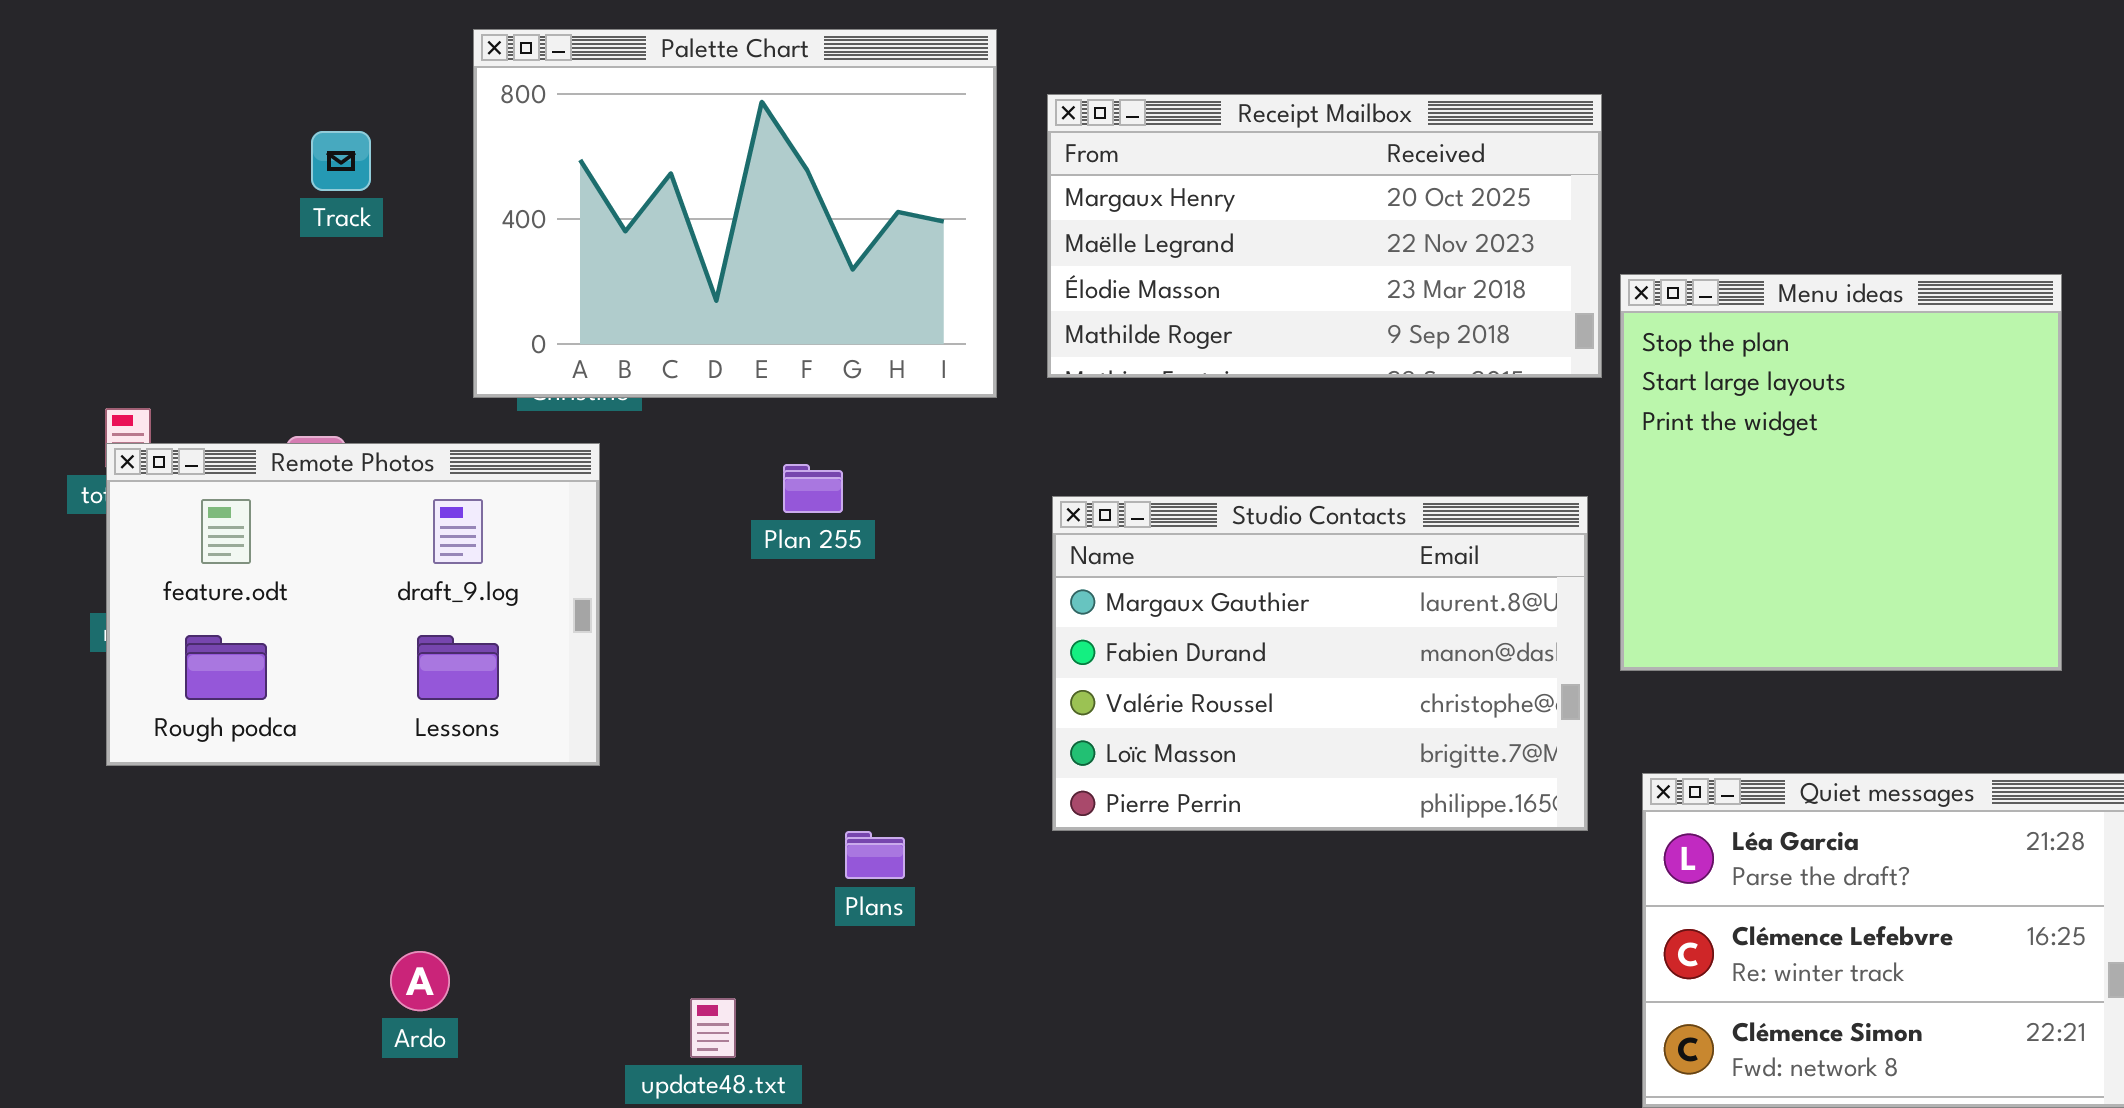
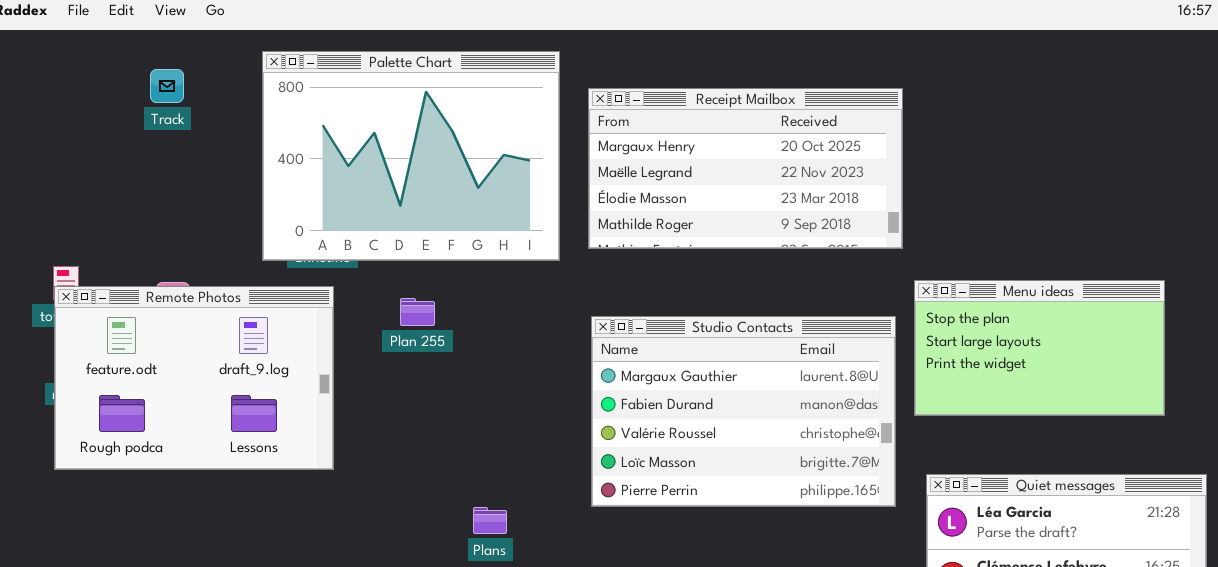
Track: [311,131,371,191] -> [150,69,184,103], moved
Menu ideas: [1620,274,2062,671] -> [914,280,1165,416], resized
Plan 255: [783,464,843,513] -> [400,298,435,326], moved

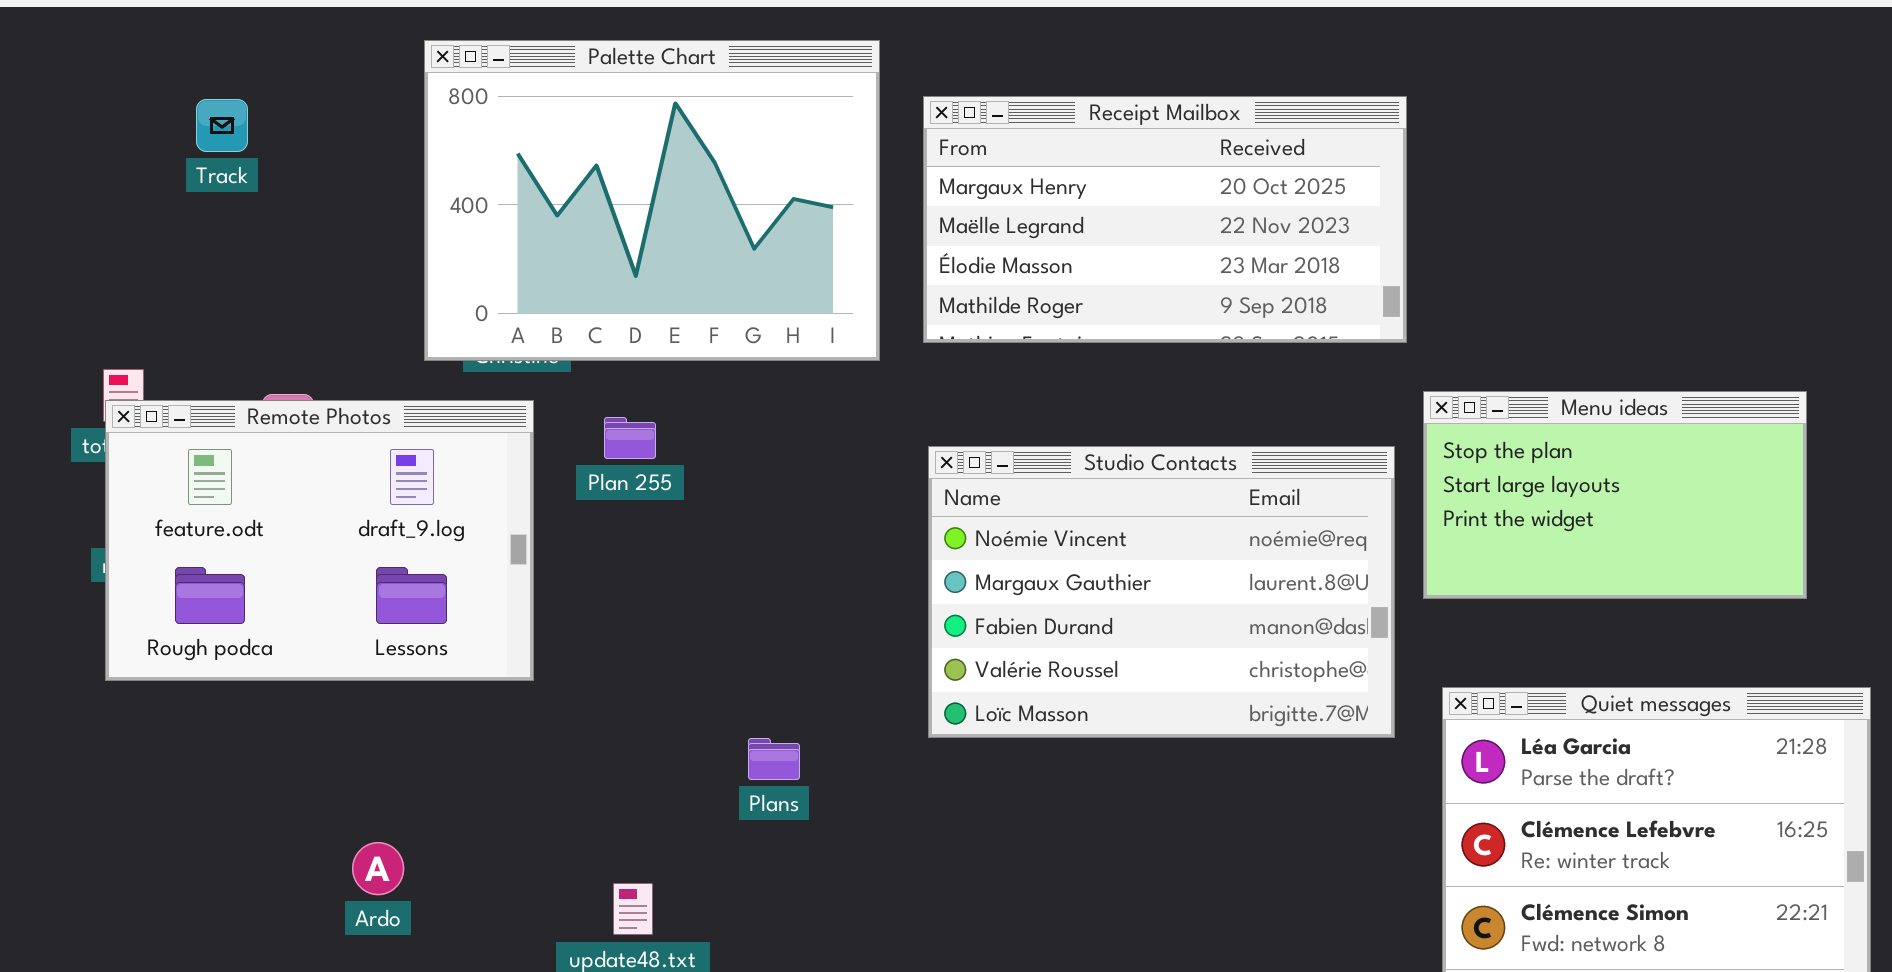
Track: [150,69,184,103] -> [196,99,248,152], moved
Plan 255: [400,298,435,326] -> [604,417,656,459], moved
Studio Contacts: [591,316,896,507] -> [928,446,1395,738], scrolled up 1 row

